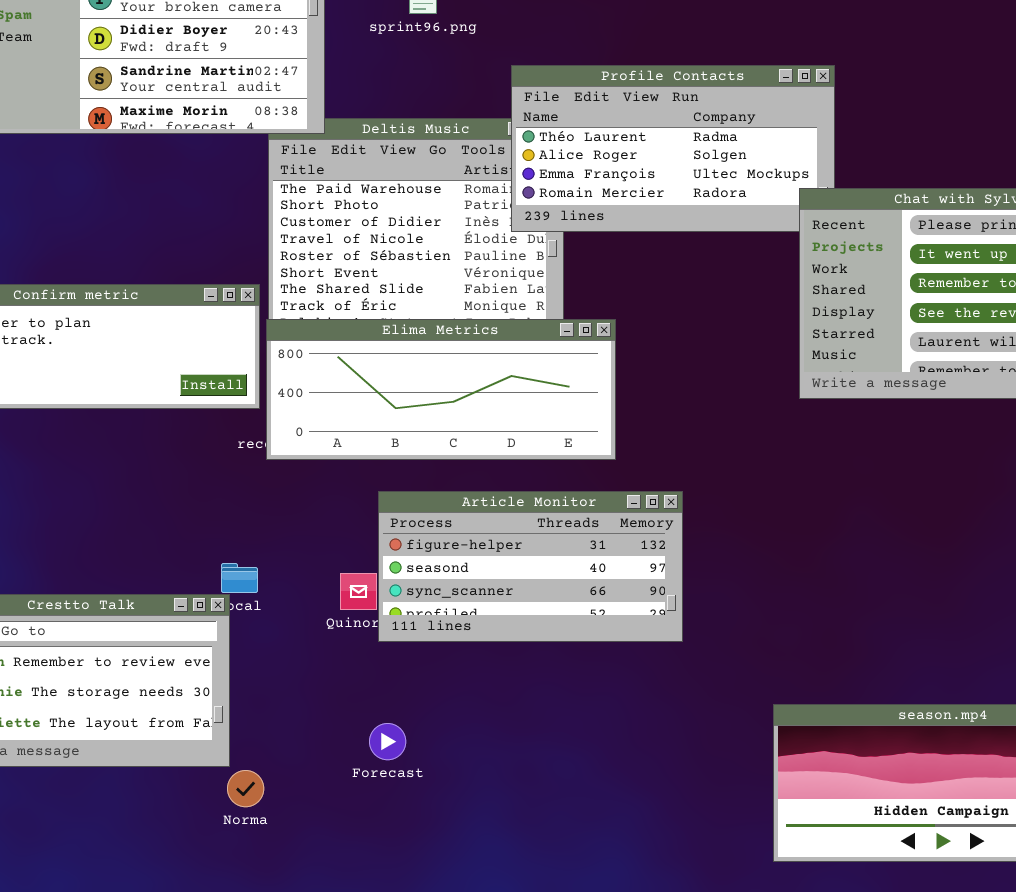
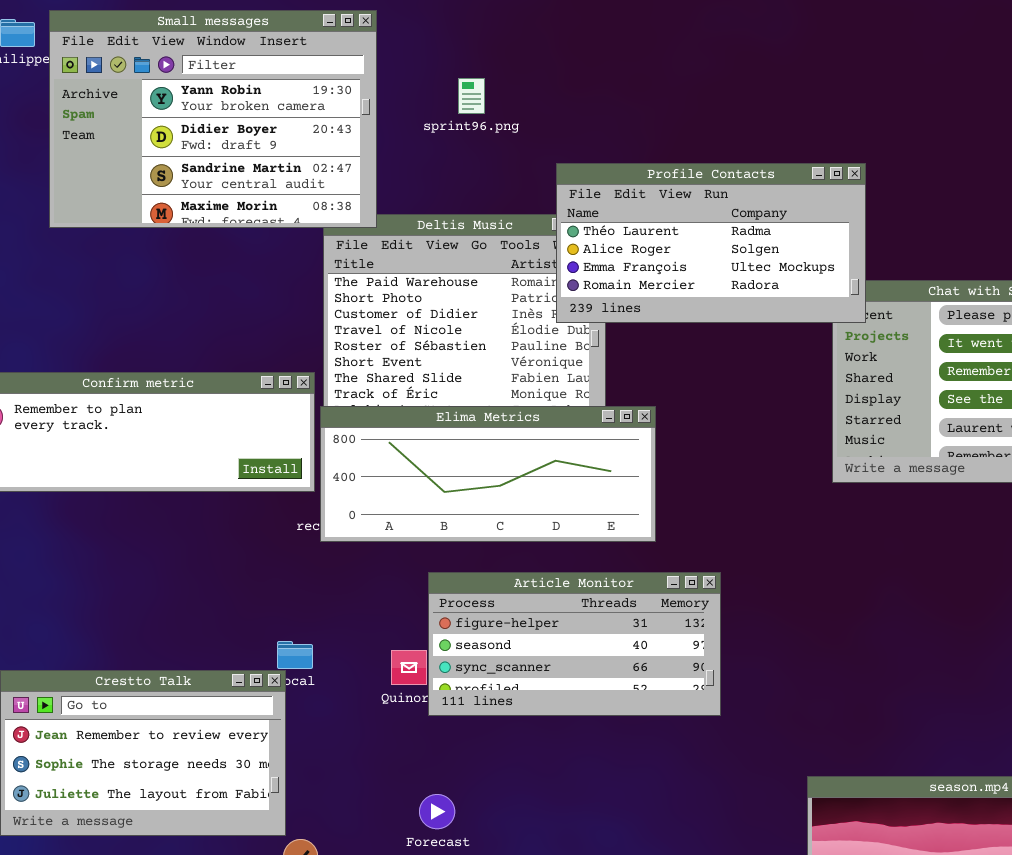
Profile Contacts: [511,65,835,232] -> [556,163,866,323], raised

